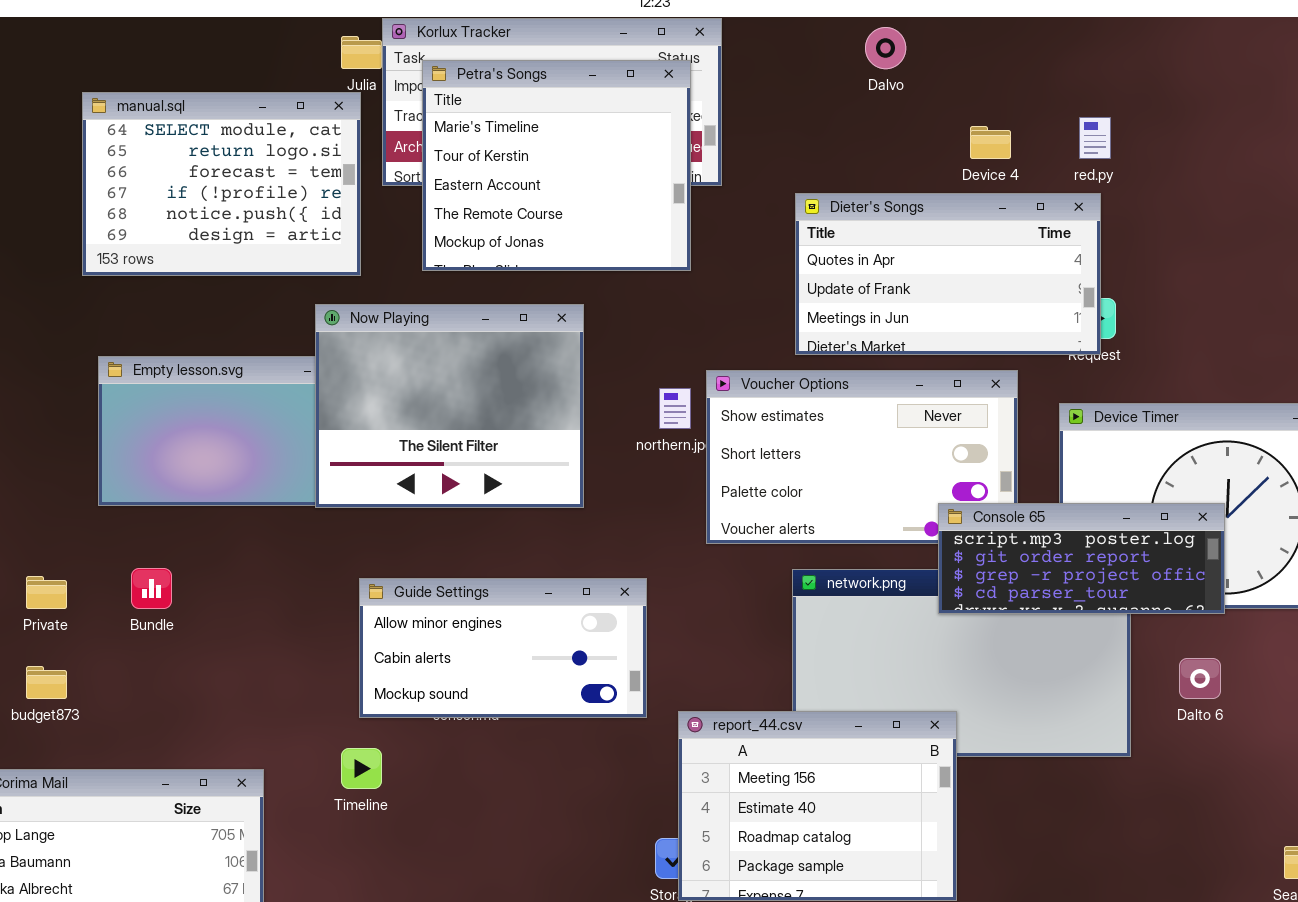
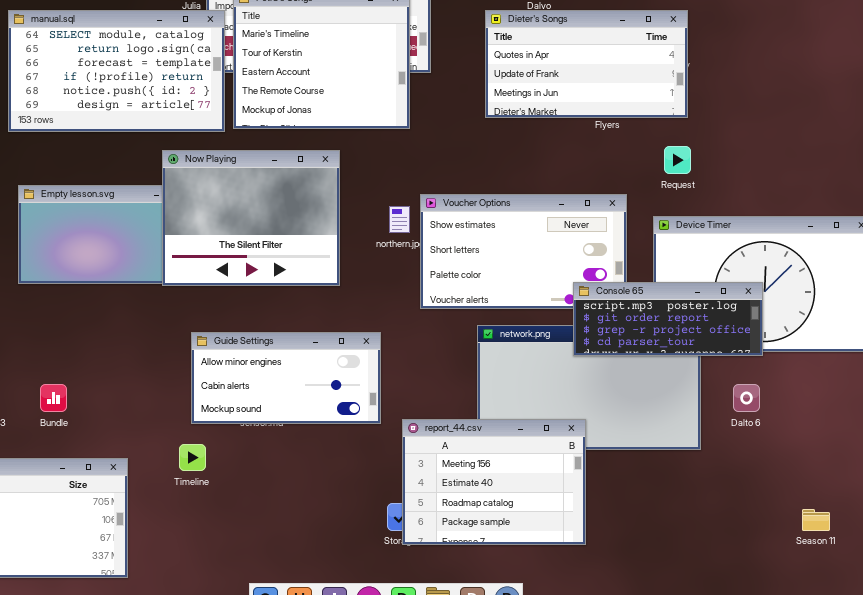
manual.sql: [82,92,361,276] -> [8,10,225,132], resized
Dieter's Songs: [795,193,1101,355] -> [485,10,688,118], moved
Bundle: [131,568,172,609] -> [40,384,67,412], moved

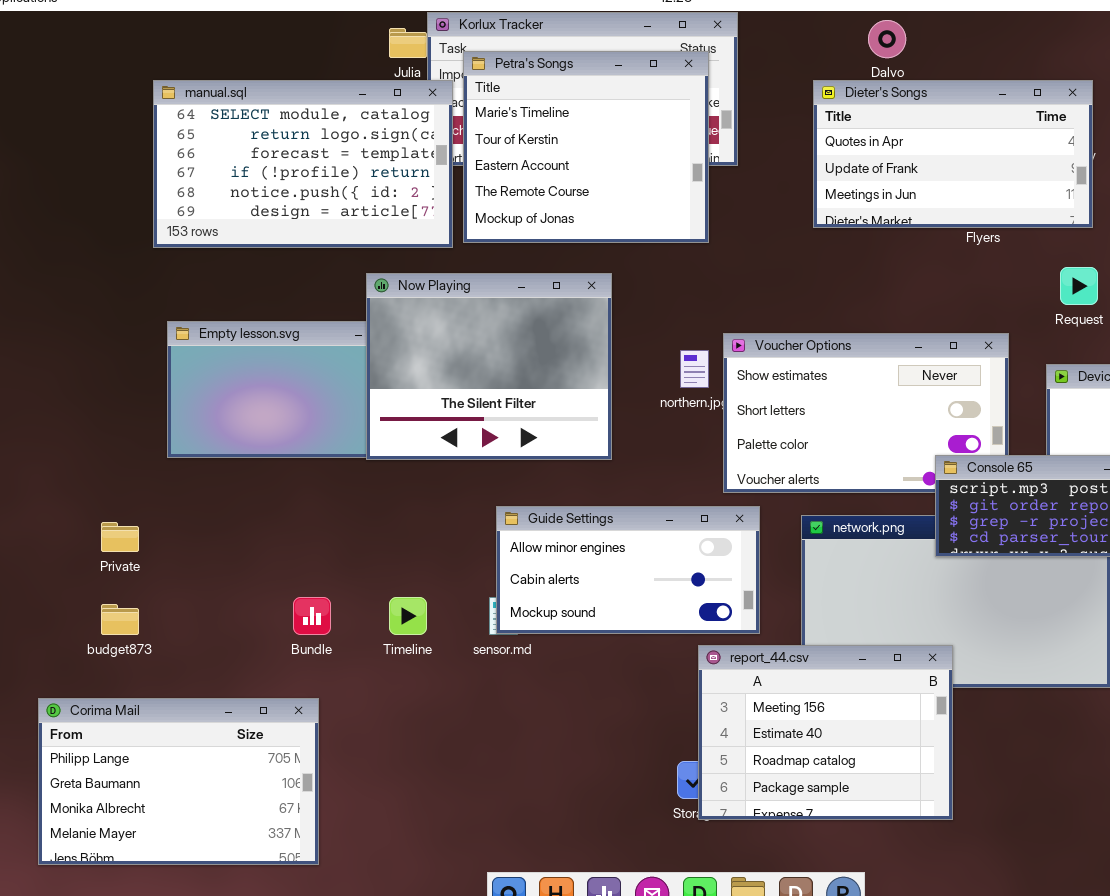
Guide Settings: [191,332,381,424] -> [496,506,760,634], moved
Bundle: [40,384,67,412] -> [293,597,331,635], moved
Timeline: [179,444,206,471] -> [389,597,427,635], moved

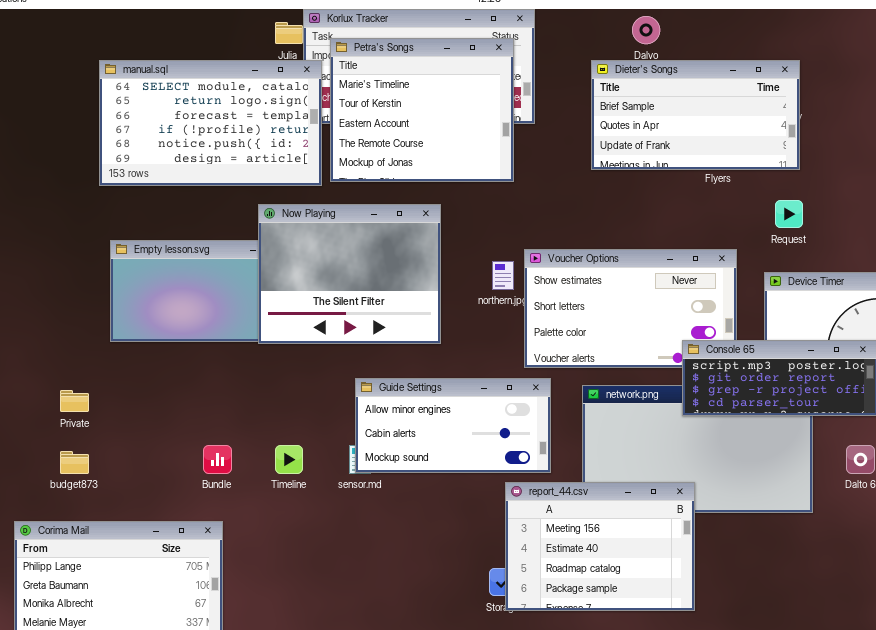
Dieter's Songs: [813,80,1093,228] -> [591,60,800,170], scrolled up 1 row

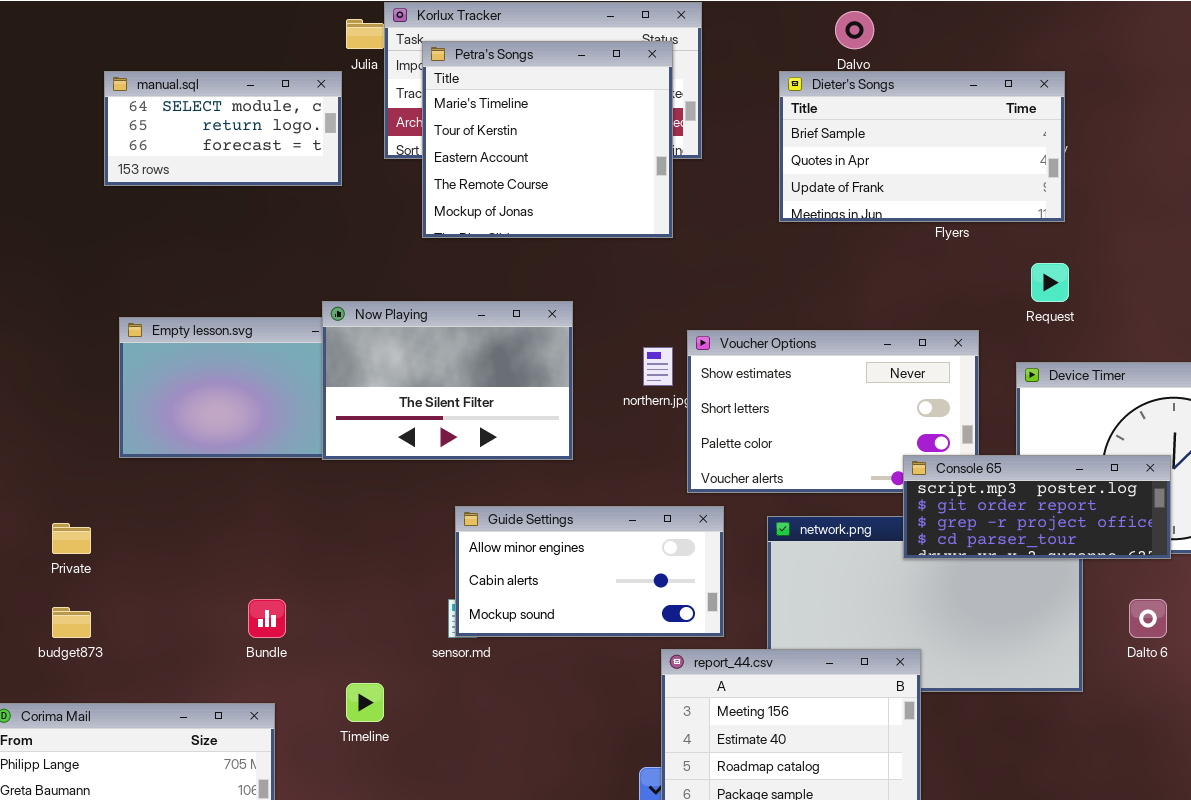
manual.sql: [99,60,322,186] -> [104,71,342,186], resized
Now Playing: [258,204,441,344] -> [322,301,573,460], resized
Timeline: [275,445,303,474] -> [346,683,384,722], moved

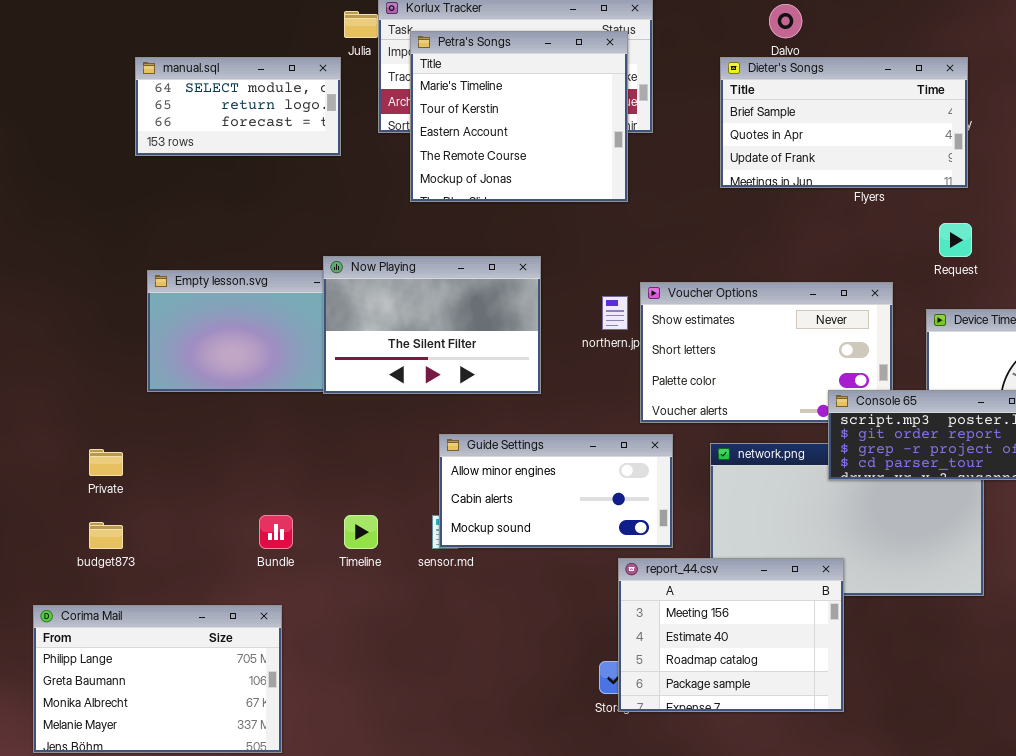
Timeline: [346,683,384,722] -> [344,515,378,549], moved

